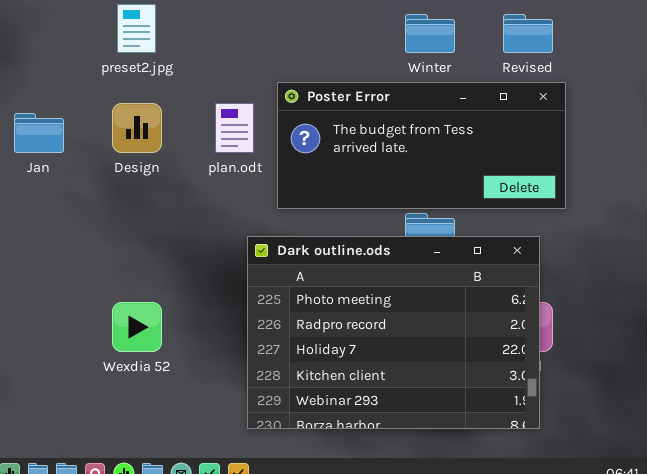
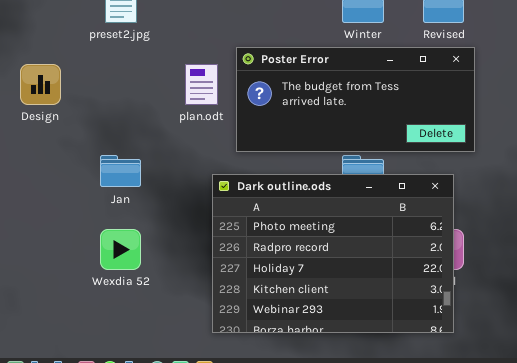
Design: [112,103,162,153] -> [20,64,61,105], moved
Jan: [14,113,64,153] -> [100,155,141,187], moved

